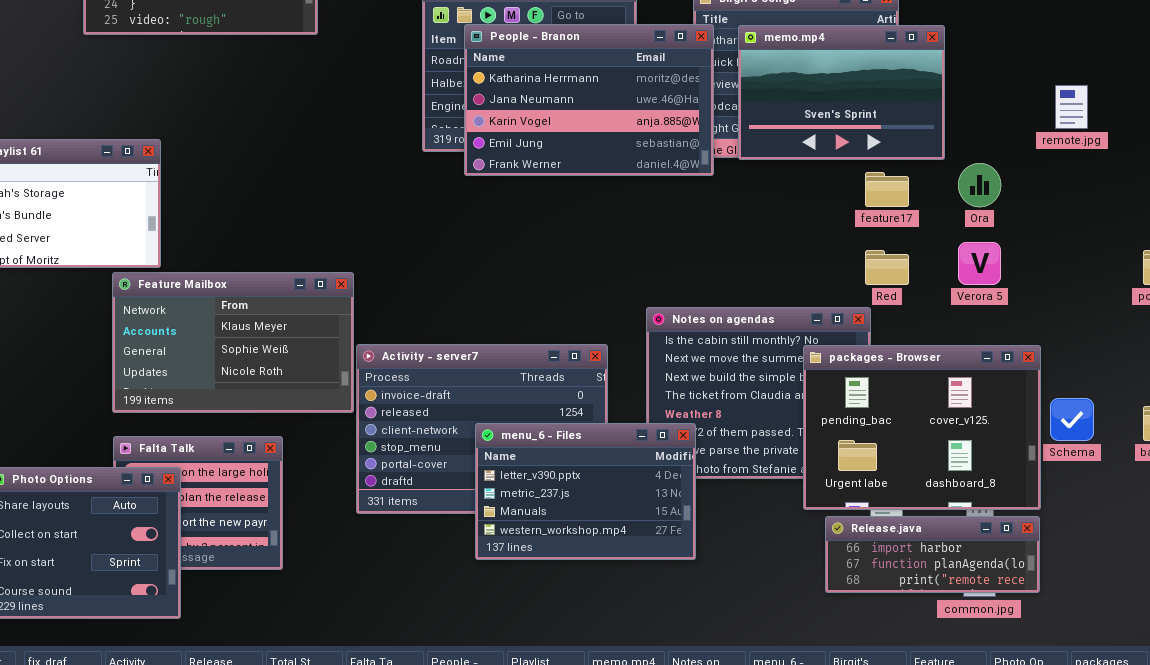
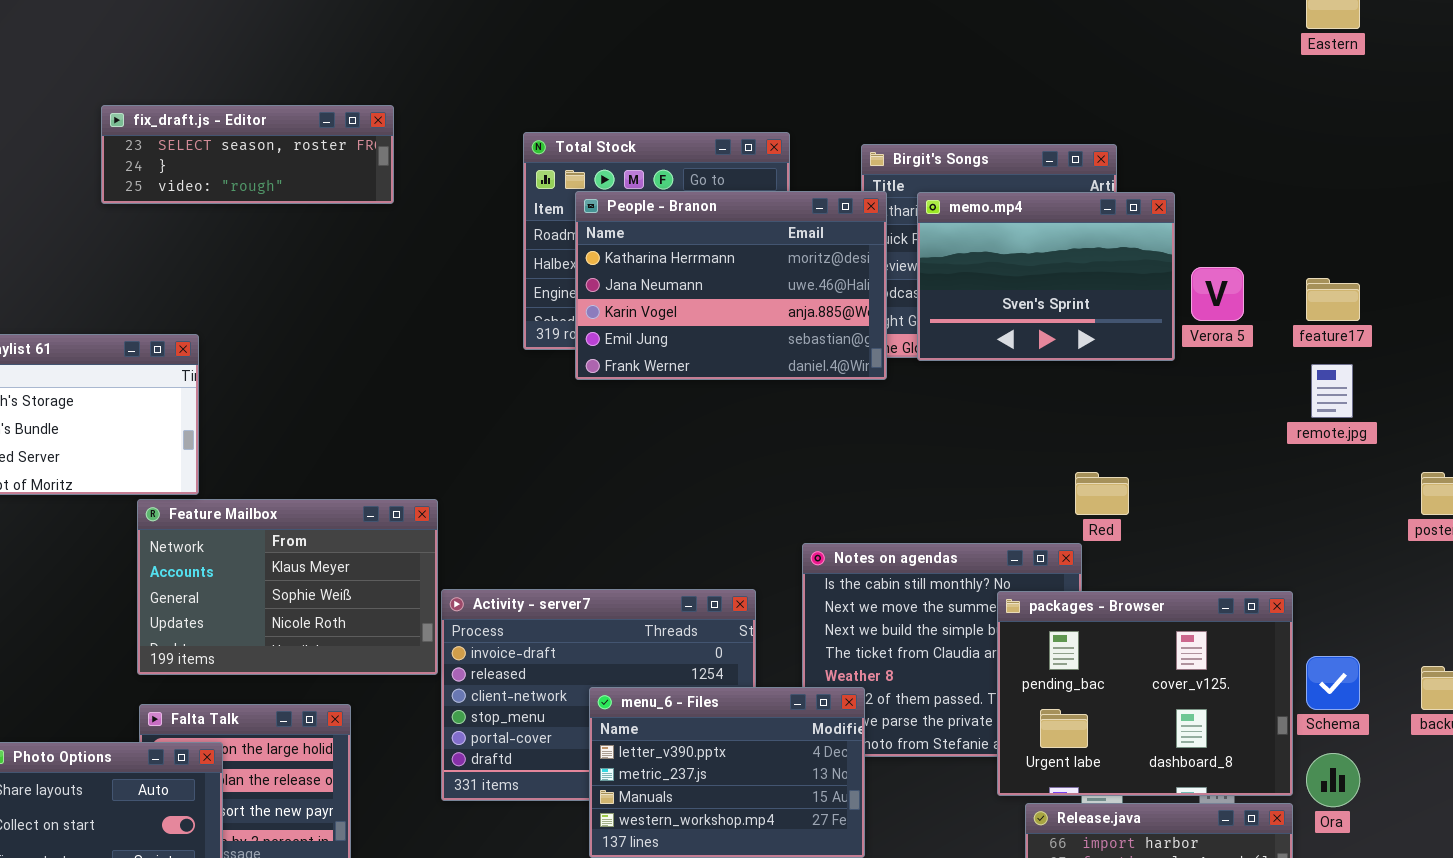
remote.jpg: [1055,85,1088,129] -> [1311,364,1353,418], moved
Ora: [958,163,1001,207] -> [1306,753,1360,807], moved
feature17: [865,172,909,207] -> [1306,278,1360,321], moved
Verora 5: [958,242,1001,285] -> [1191,267,1244,321], moved

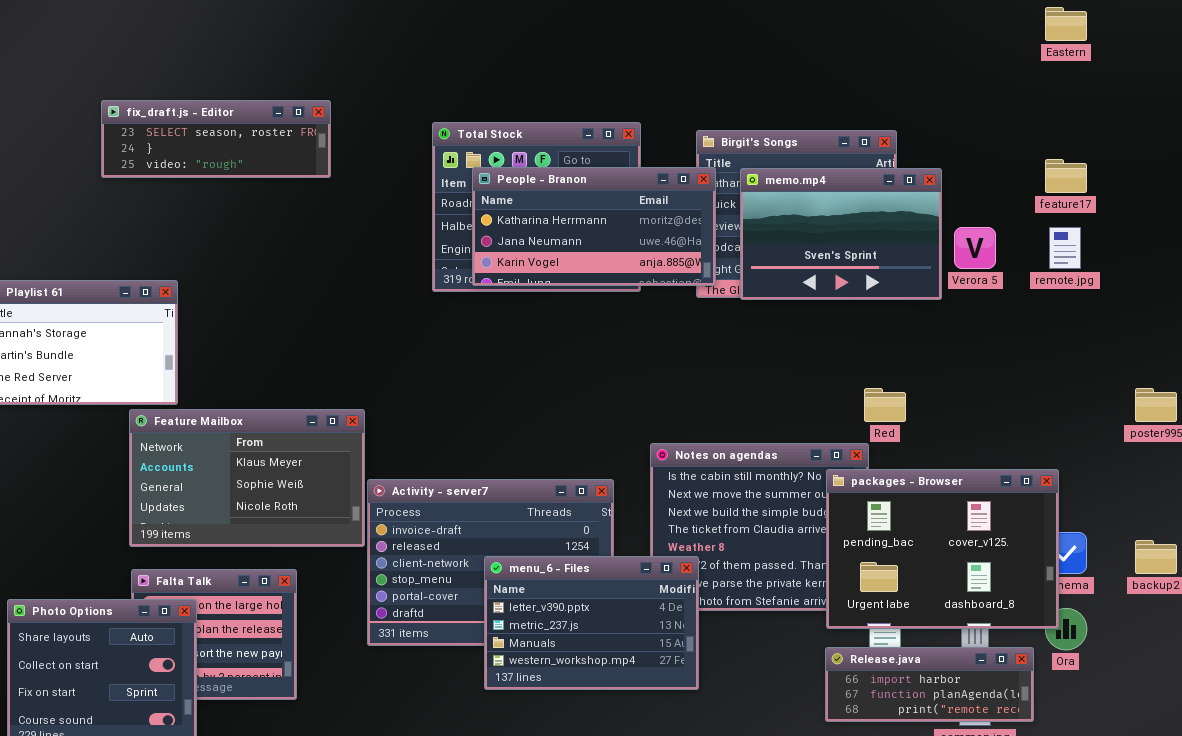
People - Branon: [575,191,887,380] -> [472,167,716,286], resized
feature17: [1306,278,1360,321] -> [1045,159,1087,193], moved
remote.jpg: [1311,364,1353,418] -> [1049,227,1081,269], moved
packages - Browser: [997,591,1293,796] -> [826,469,1059,629], moved

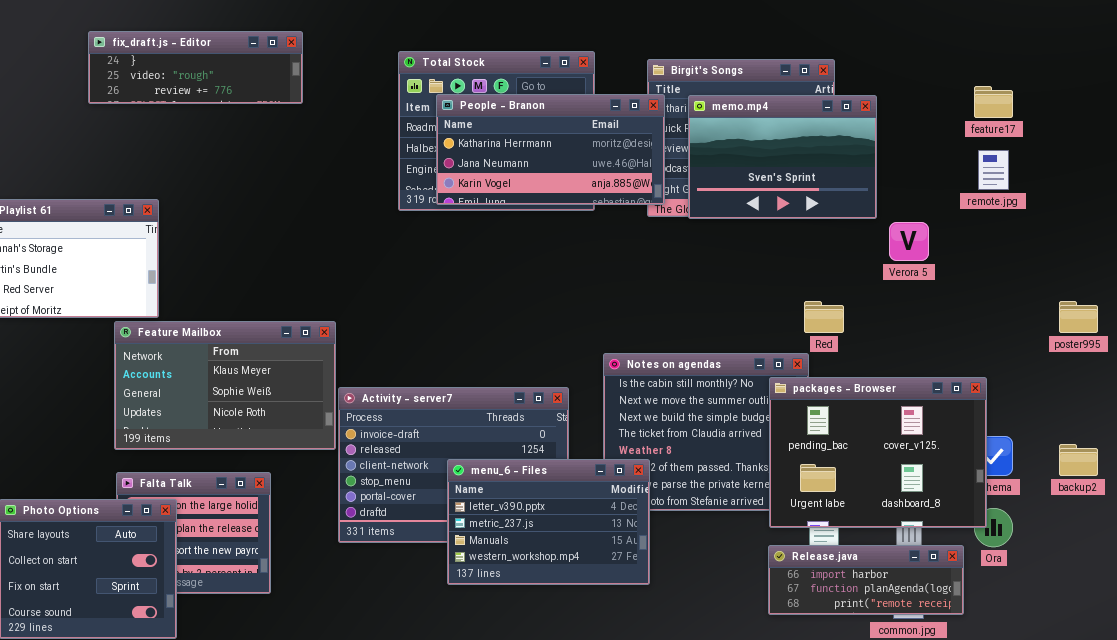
fix_draft.js - Editor: [101,100,331,178] -> [88,31,303,104], scrolled down 1 row
Verora 5: [954,227,996,269] -> [889,222,929,261], moved

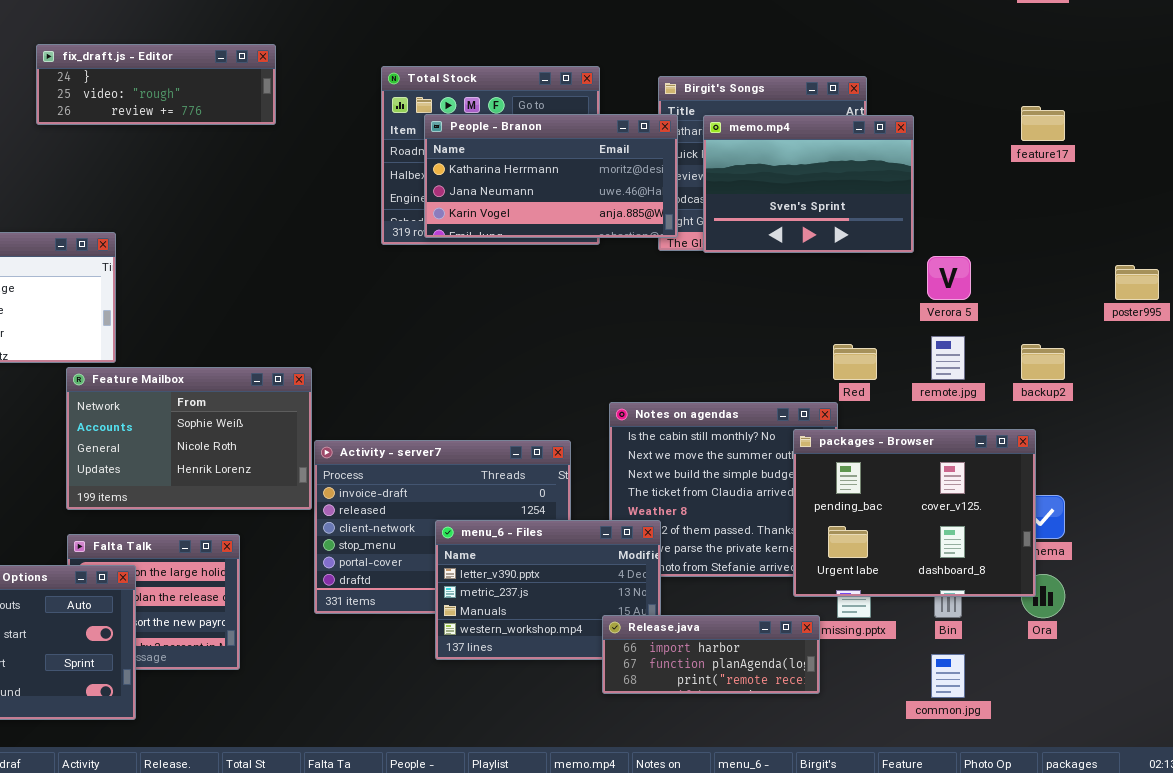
remote.jpg: [978,150,1009,190] -> [931,336,965,380], moved
poster995: [1059,301,1098,333] -> [1115,265,1159,300], moved
Feature Mailbox: [114,321,336,450] -> [66,367,312,510], scrolled down 1 row
backup2: [1059,444,1098,476] -> [1021,344,1065,380], moved
Release.java: [768,545,964,615] -> [602,615,820,694], moved

